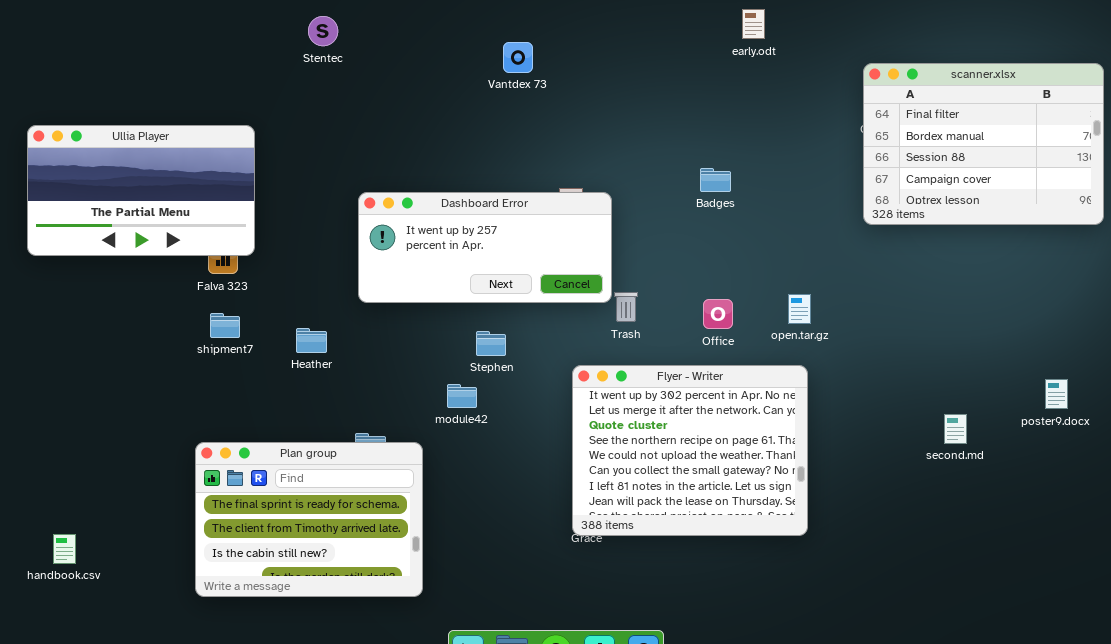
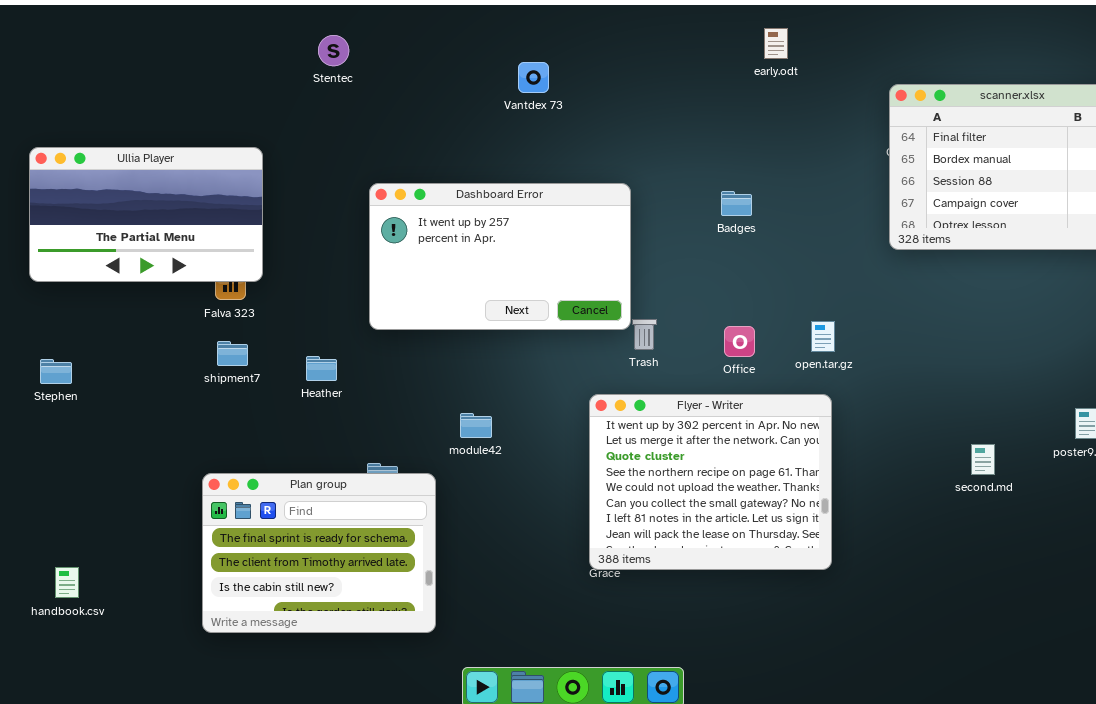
Dashboard Error: [358,192,612,303] -> [369,183,631,330], resized
Stephen: [476,331,506,356] -> [40,359,72,384], moved

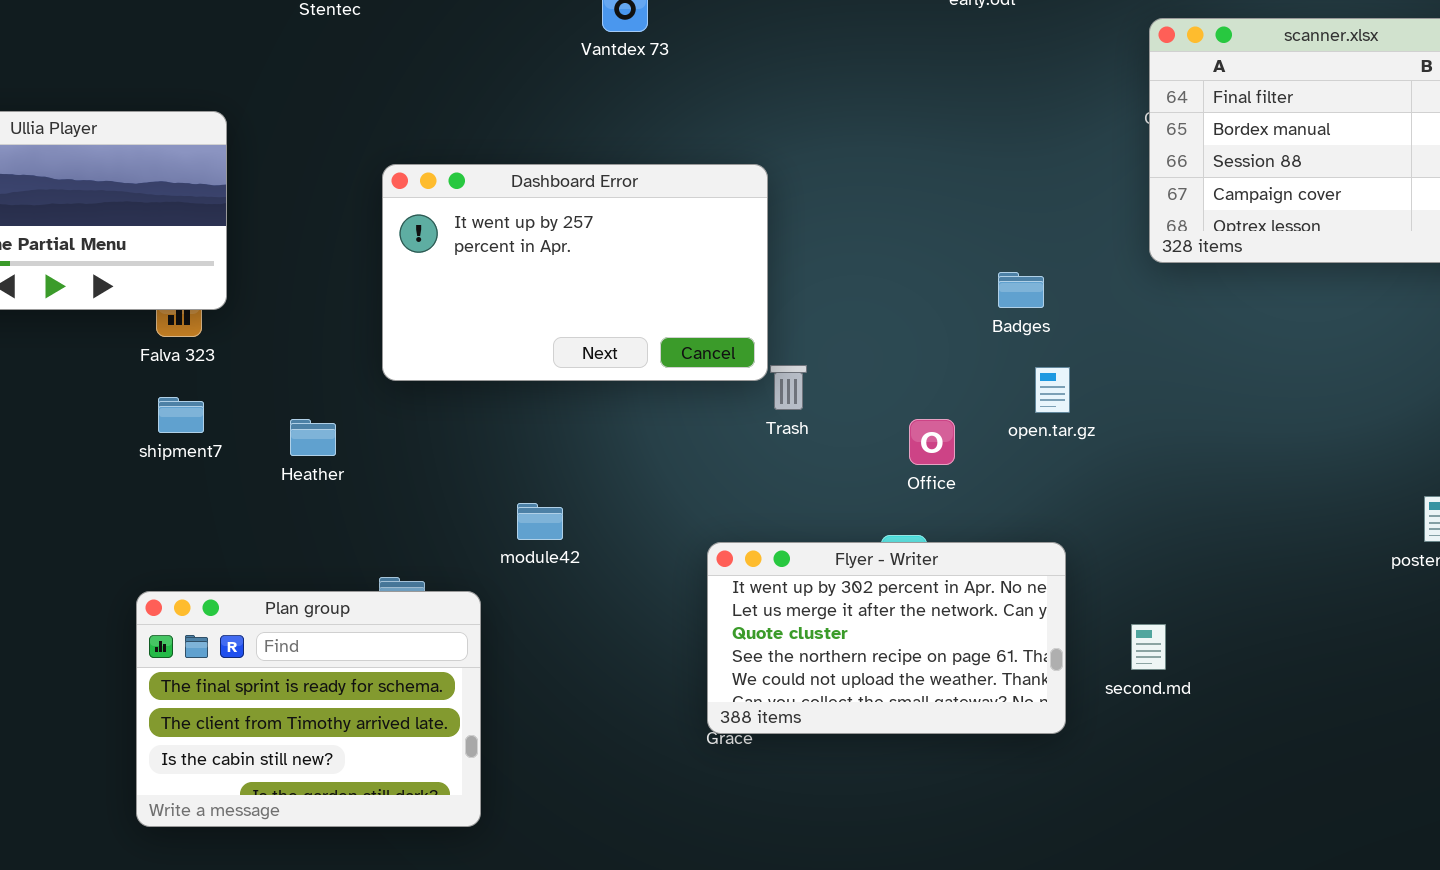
Badges: [721,191,752,216] -> [998,272,1044,308], moved
Office: [724,326,755,357] -> [909,419,955,465], moved
Flyer - Writer: [589,394,832,570] -> [707,542,1066,734], resized
second.md: [971,444,995,475] -> [1131,624,1166,670], moved

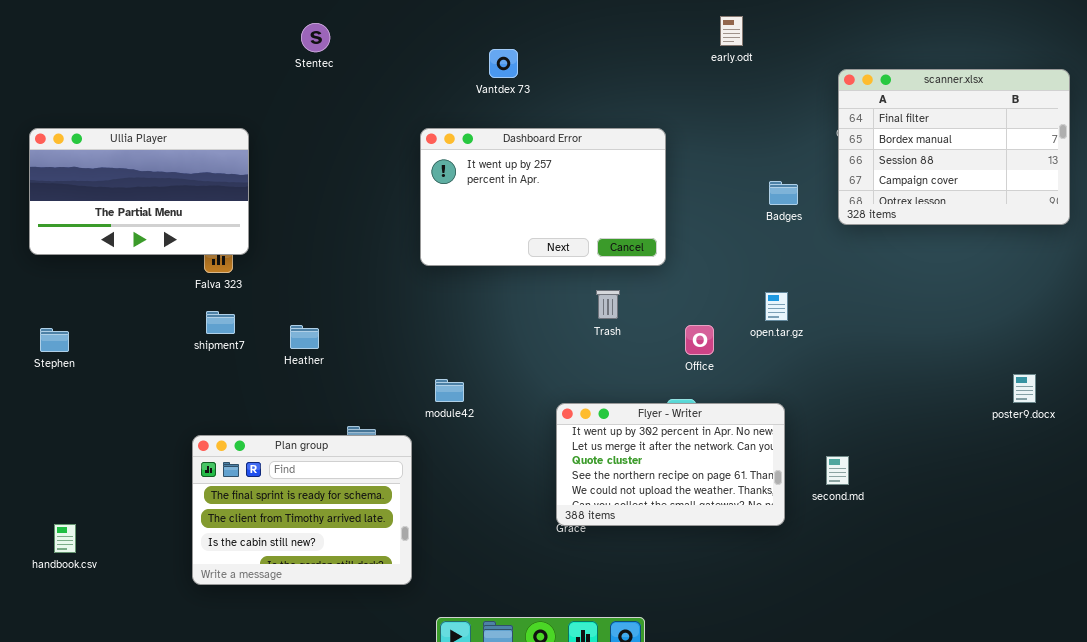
Dashboard Error: [382,164,768,381] -> [420,128,666,266], moved
Badges: [998,272,1044,308] -> [769,181,798,205], moved

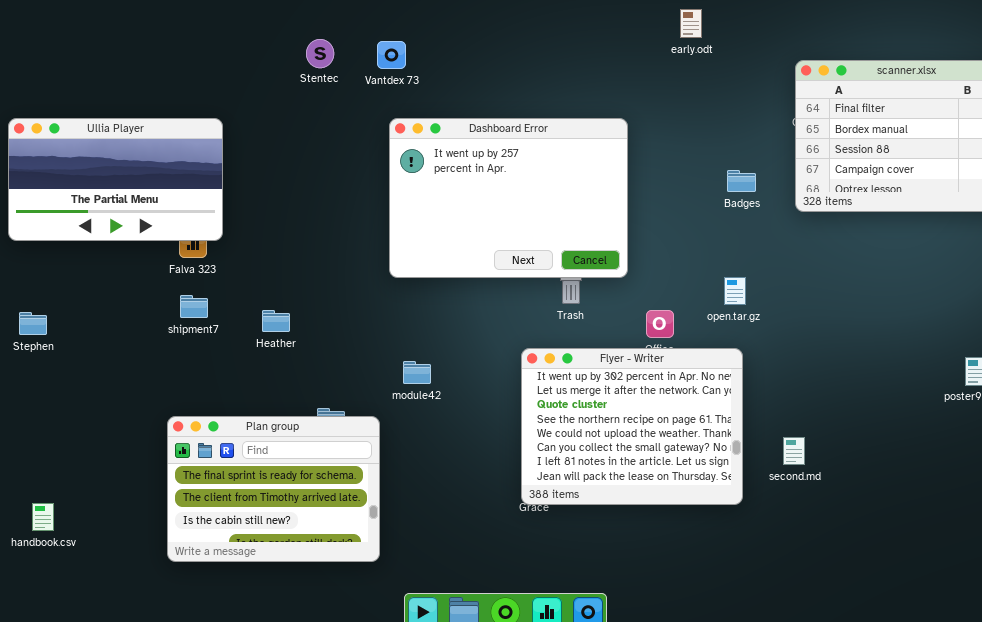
Stentec: [301,23,330,52] -> [306,39,334,68], moved
Vantdex 73: [489,49,518,78] -> [377,41,406,69], moved
Dashboard Error: [420,128,666,266] -> [389,118,628,278], resized
Flyer - Writer: [556,403,785,526] -> [521,348,743,505], resized

